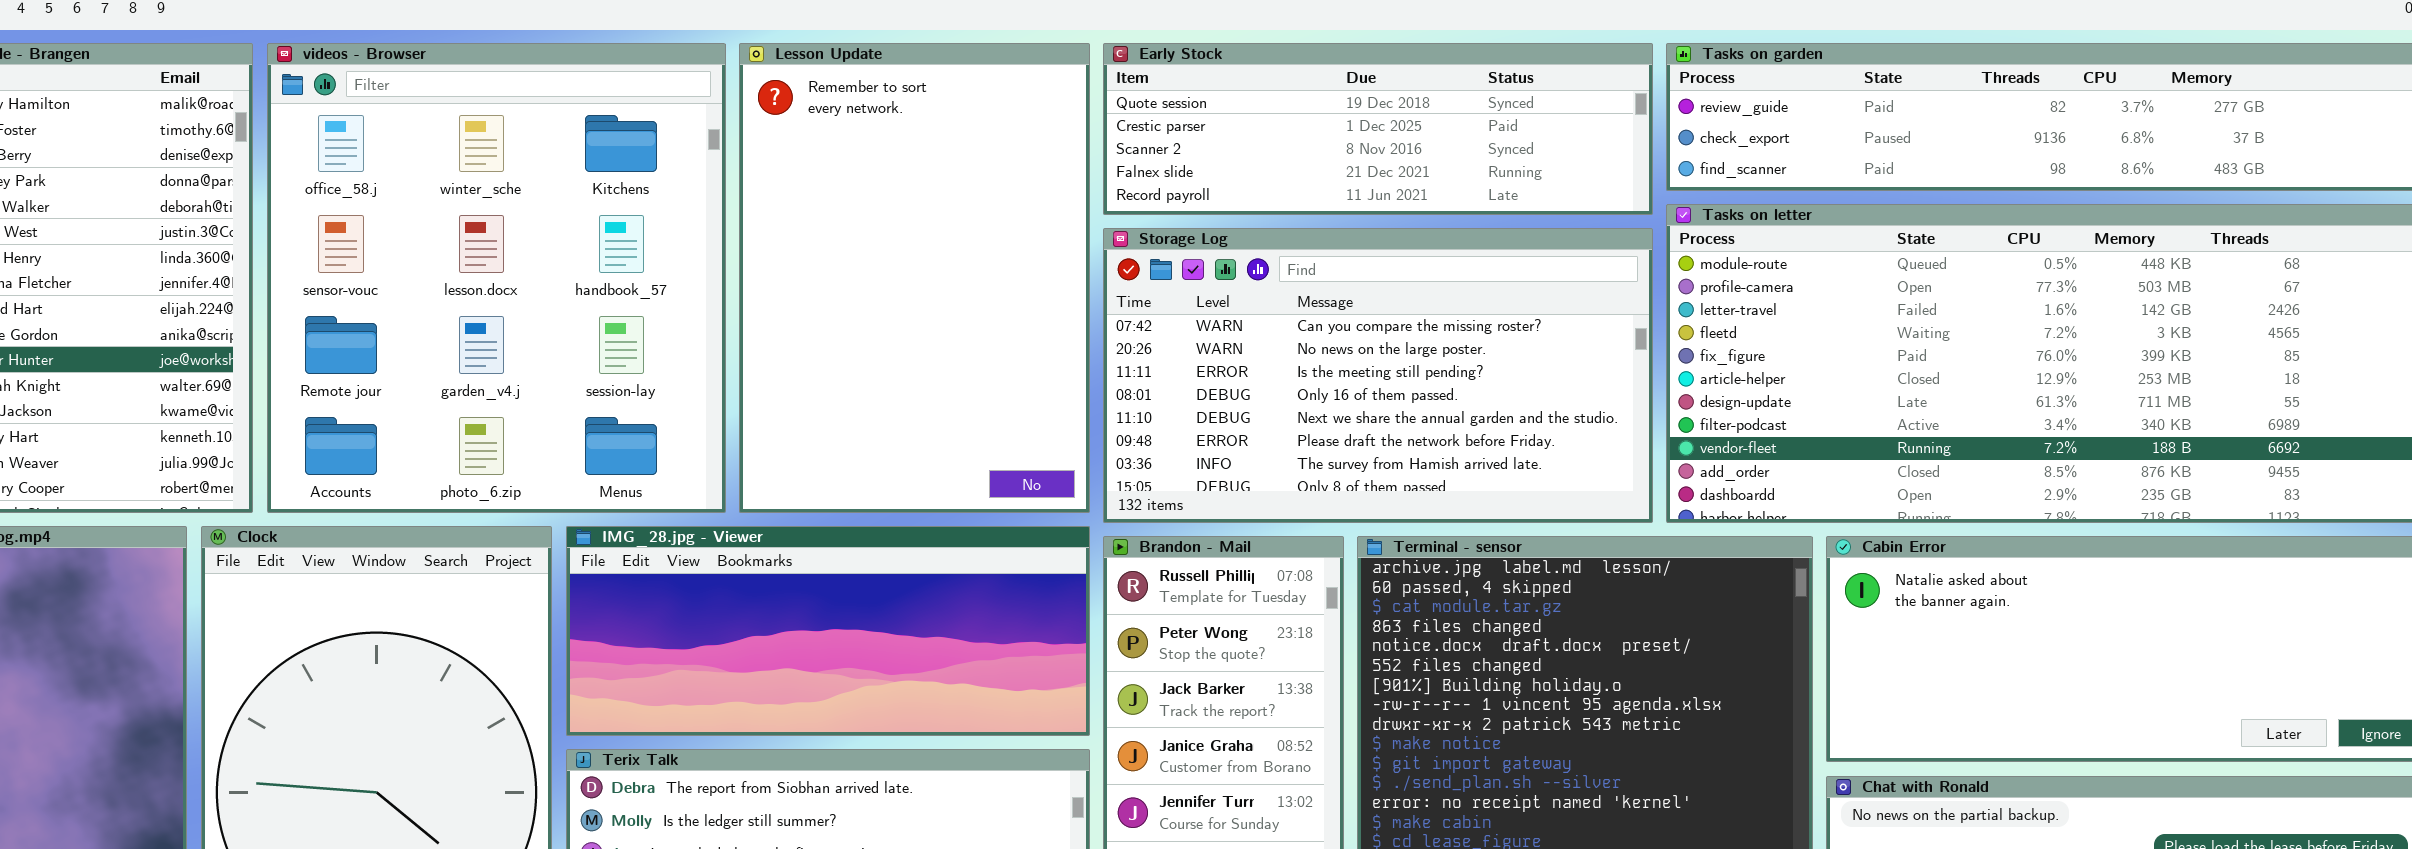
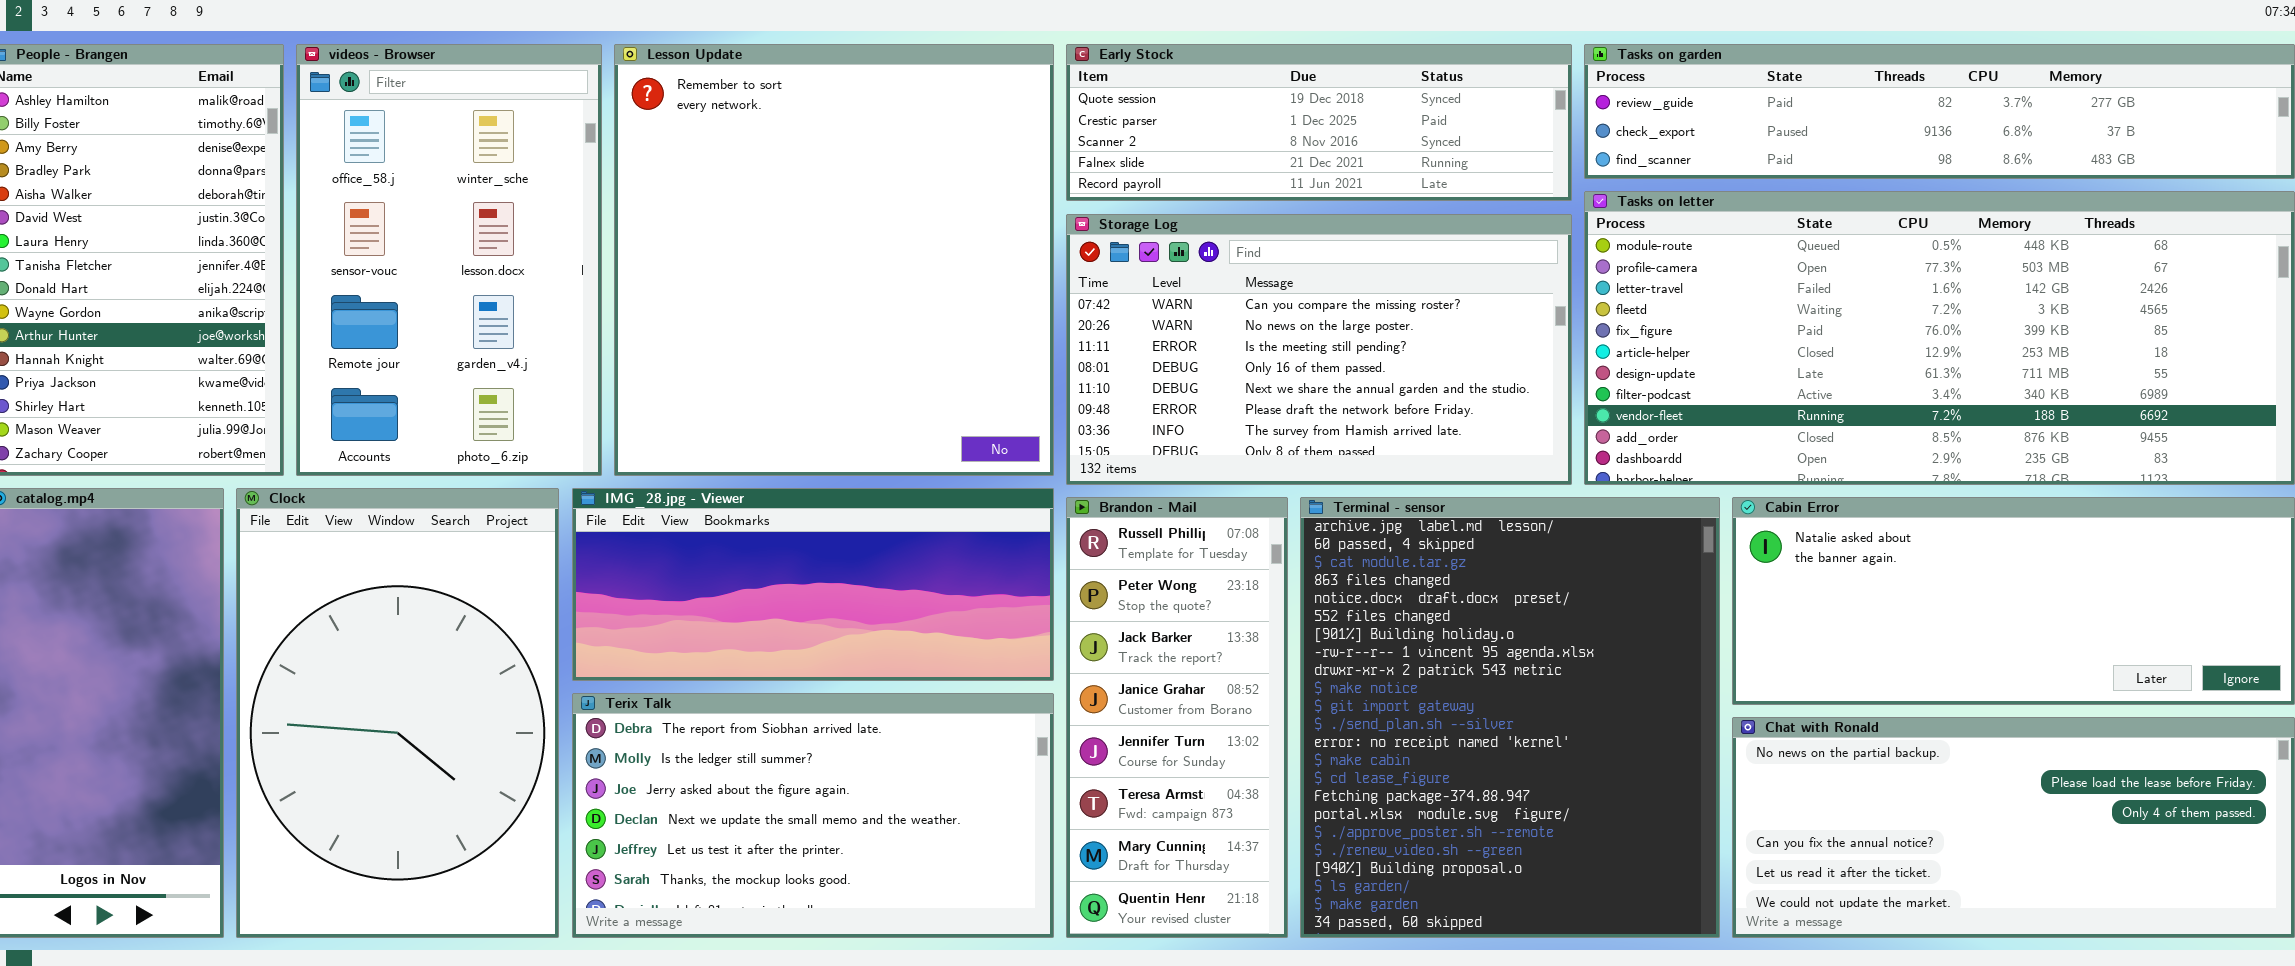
videos - Browser: [267,43,726,513] -> [296,44,602,476], resized
Lesson Update: [739,43,1090,513] -> [614,44,1054,476], resized

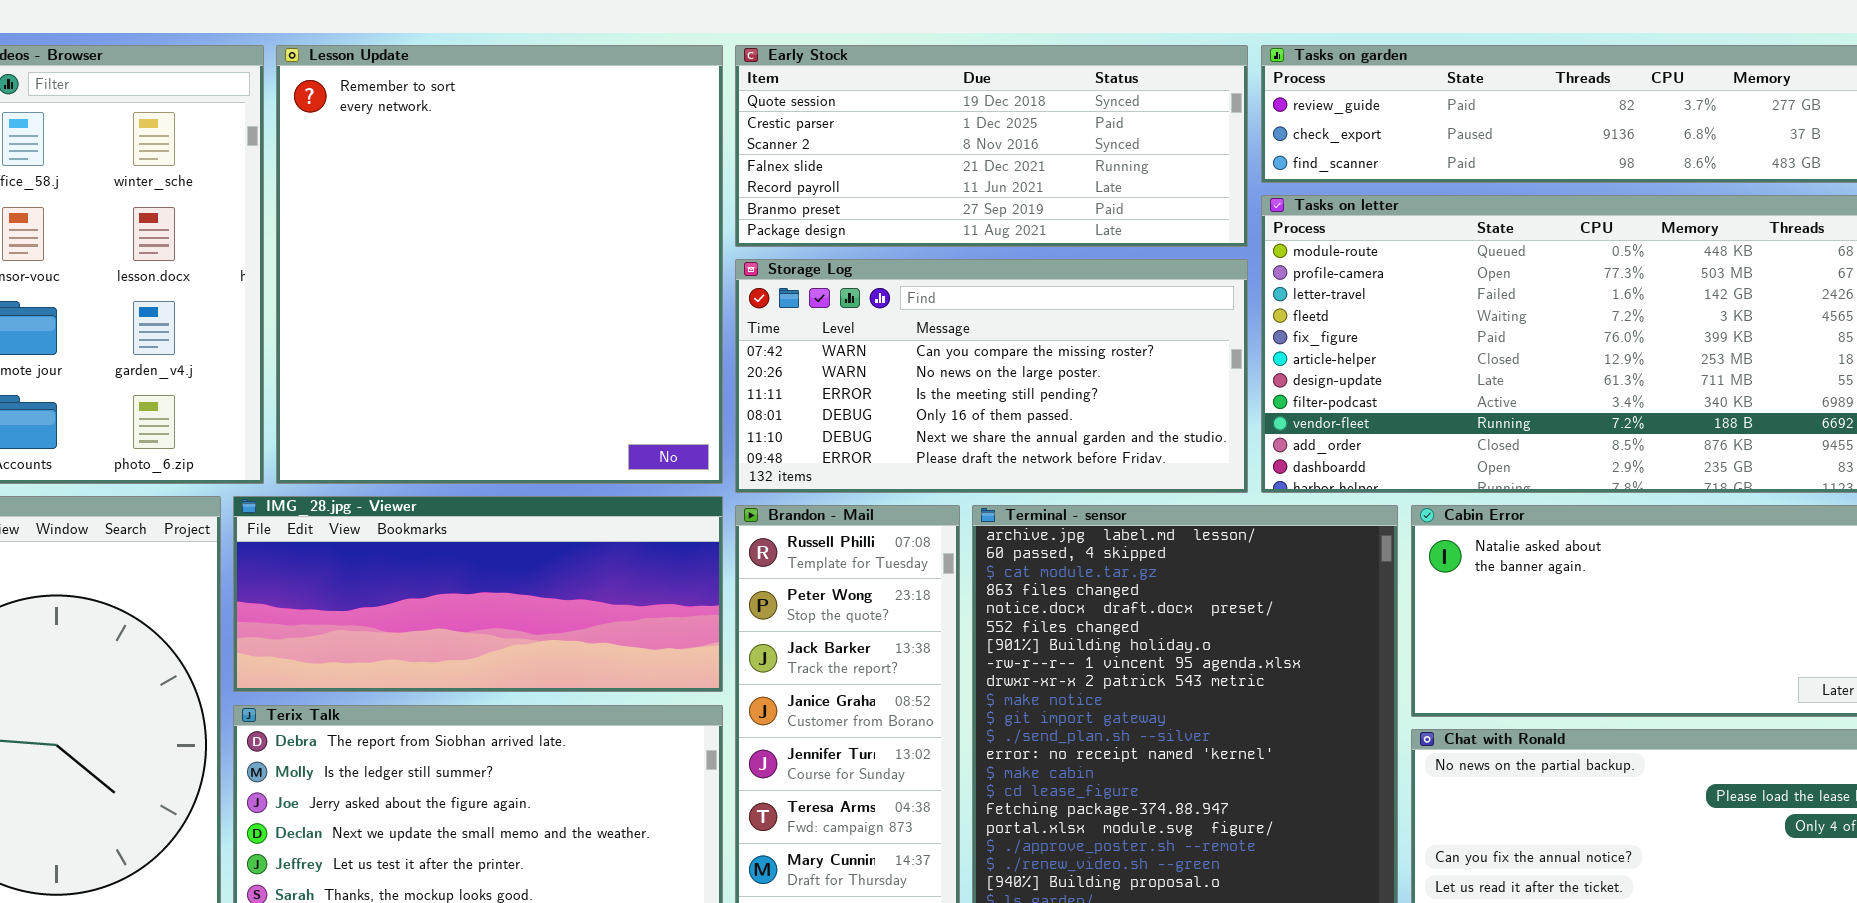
Early Stock: [1066,44,1572,201] -> [735,45,1248,247], resized
Storage Log: [1066,214,1572,485] -> [735,259,1248,493], resized

